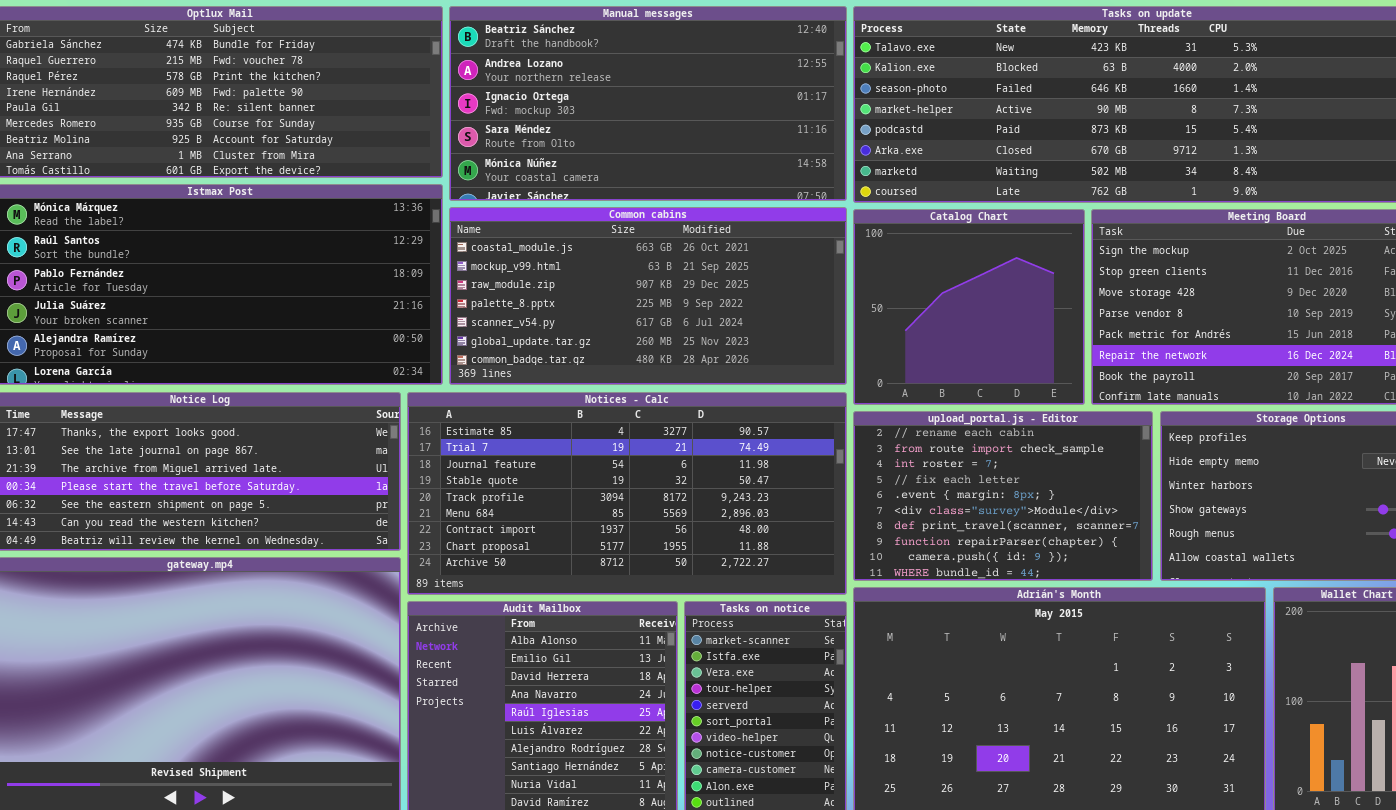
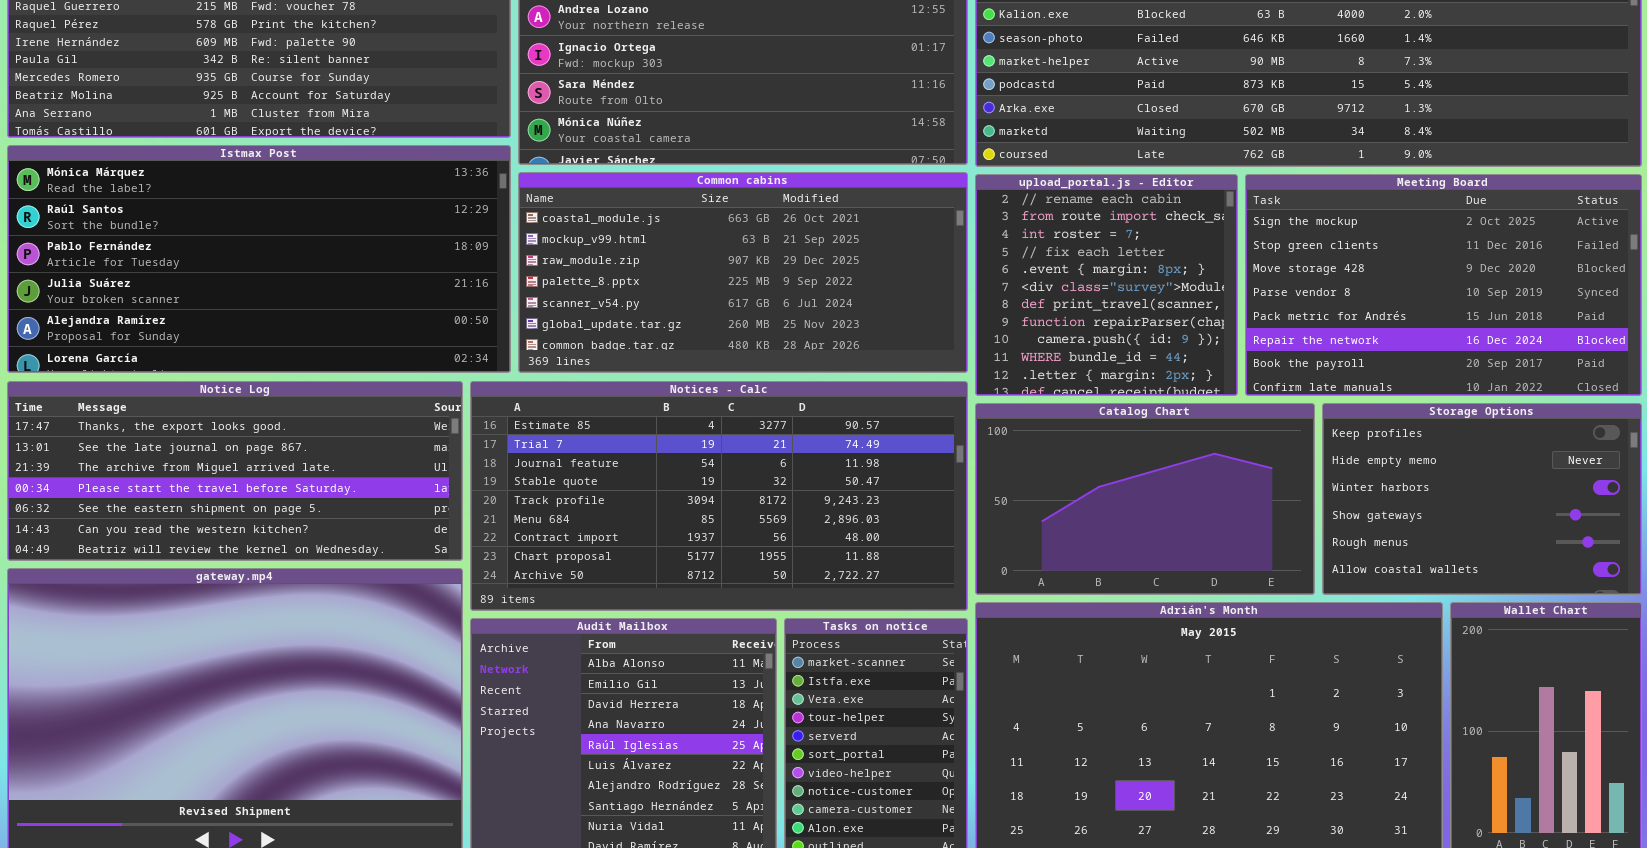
Catalog Chart: [853,209,1085,405] -> [975,403,1315,595], moved, resized
upload_portal.js - Editor: [853,411,1153,581] -> [975,174,1238,396], moved, resized

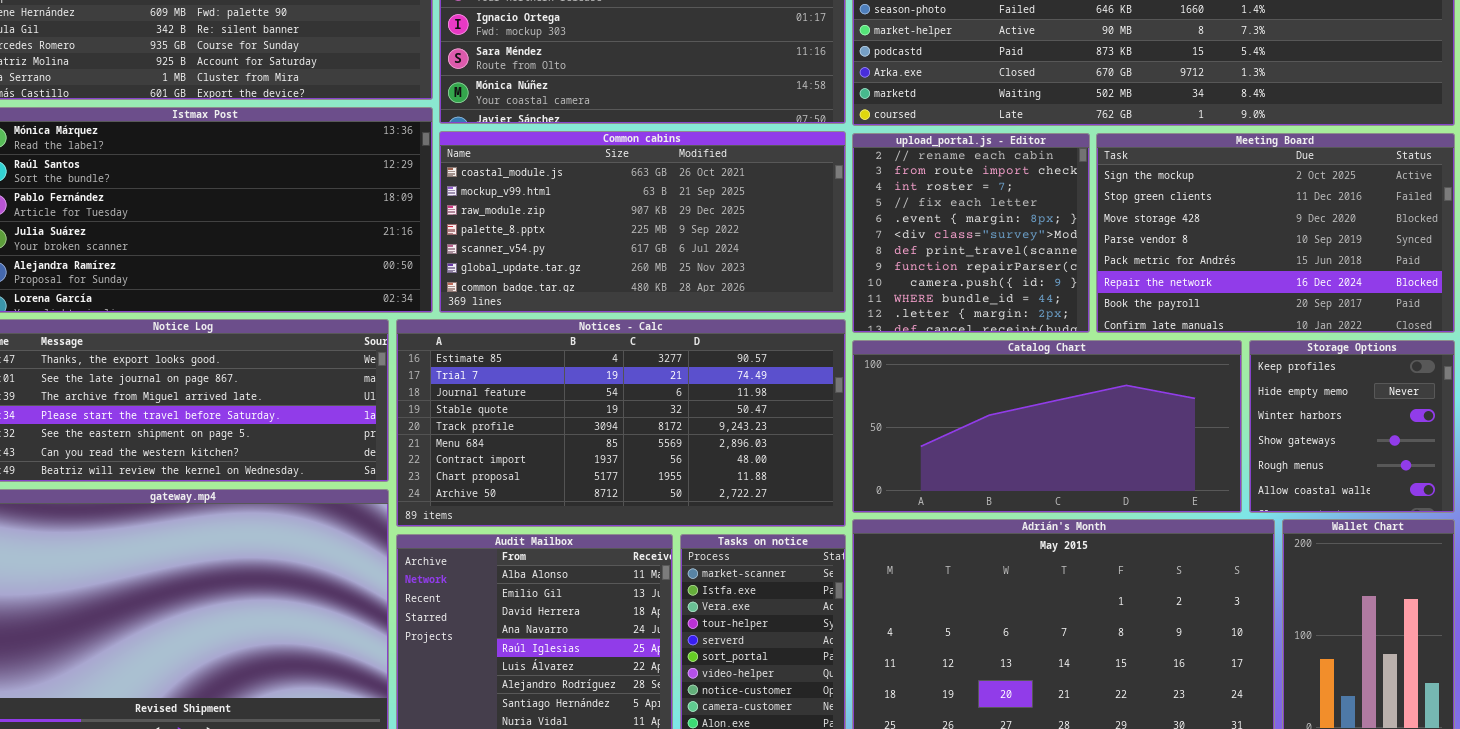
Catalog Chart: [975,403,1315,595] -> [852,340,1242,513], resized
Storage Options: [1322,403,1642,595] -> [1249,340,1455,513], resized

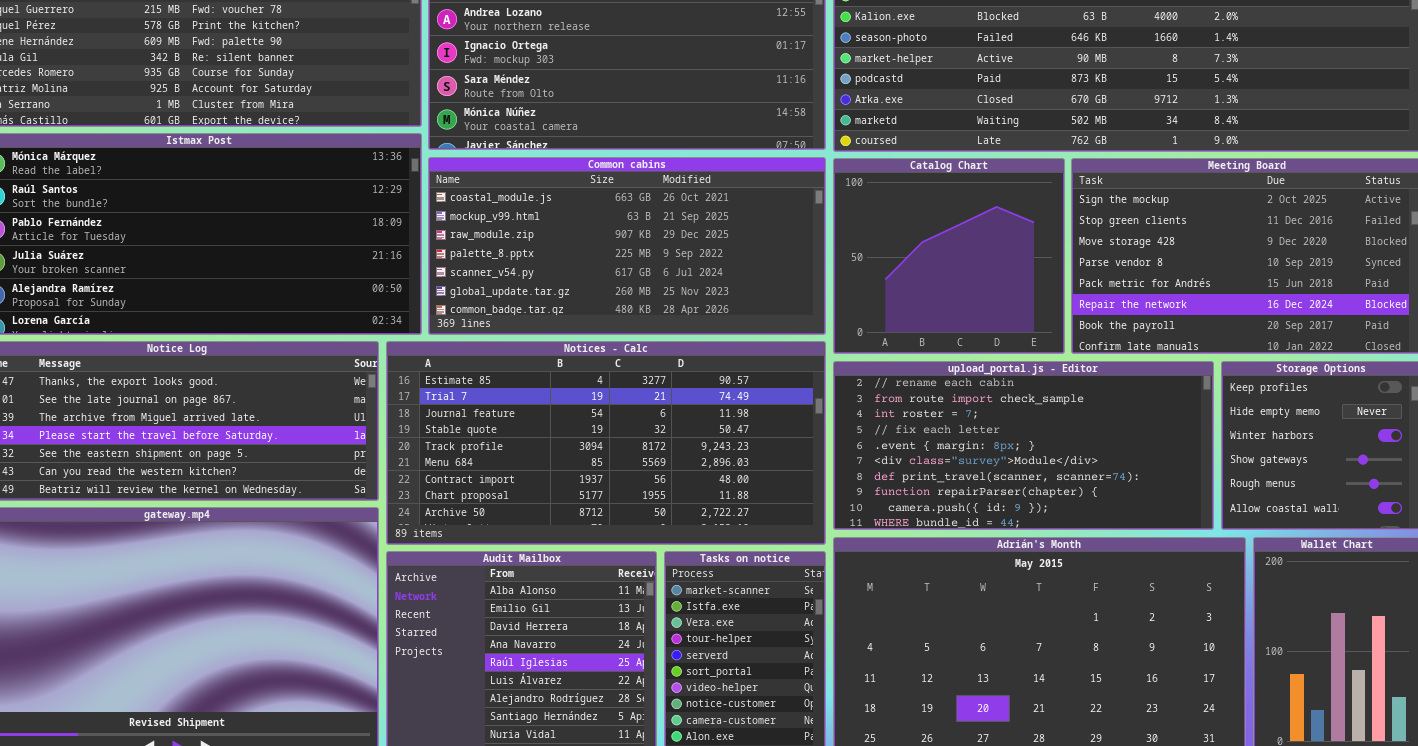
upload_portal.js - Editor: [852,133,1090,333] -> [833,361,1214,530], moved, resized
Catalog Chart: [852,340,1242,513] -> [833,158,1065,354], moved, resized

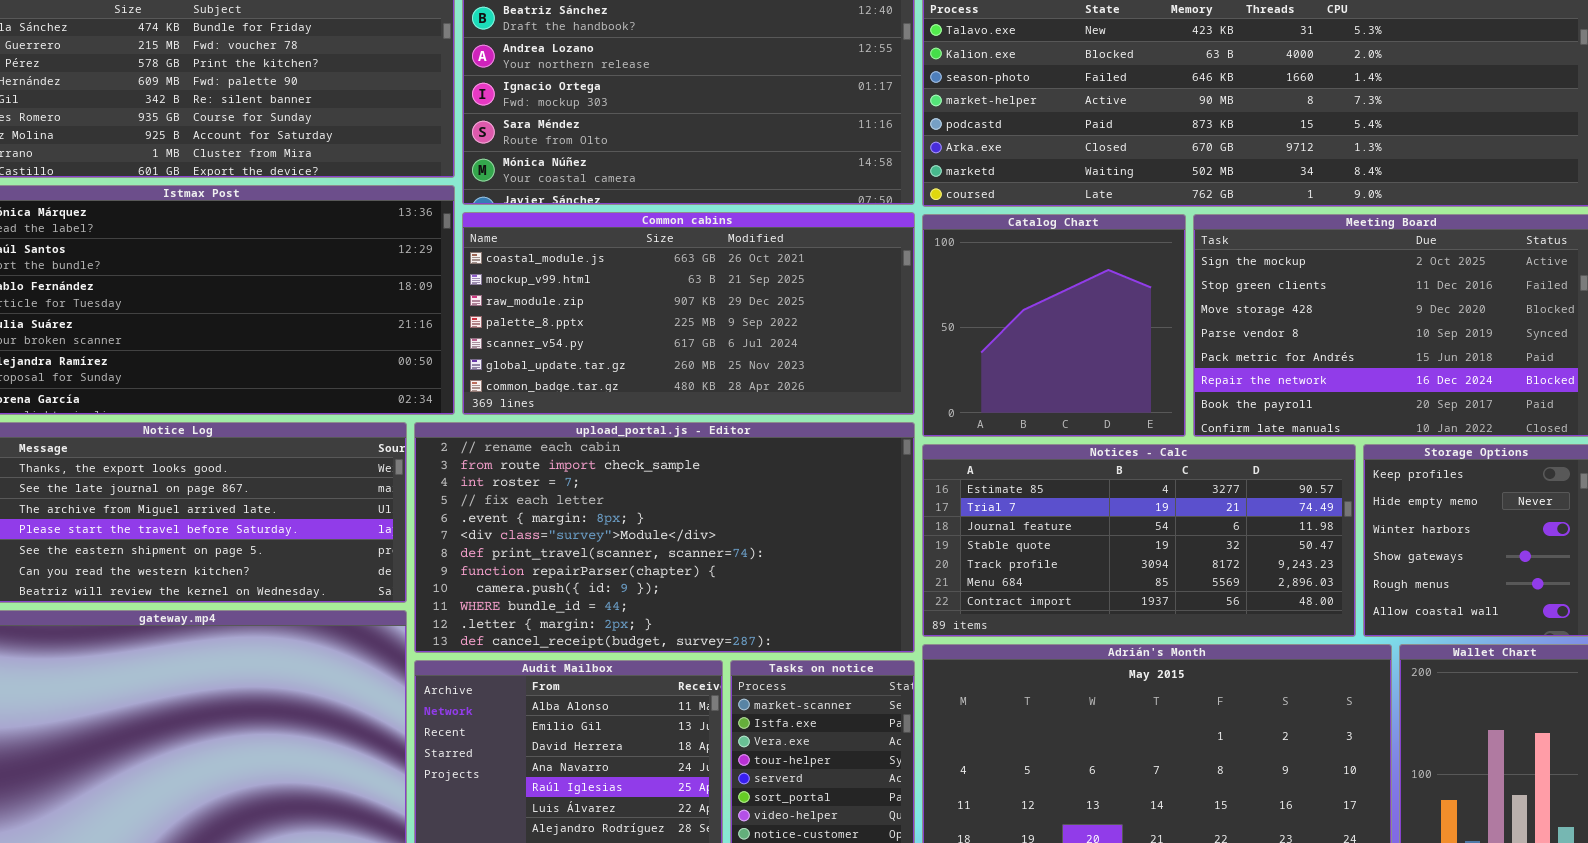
Notices - Calc: [386,341,826,545] -> [922,444,1356,637], moved, resized
upload_portal.js - Editor: [833,361,1214,530] -> [414,422,915,653], moved, resized

